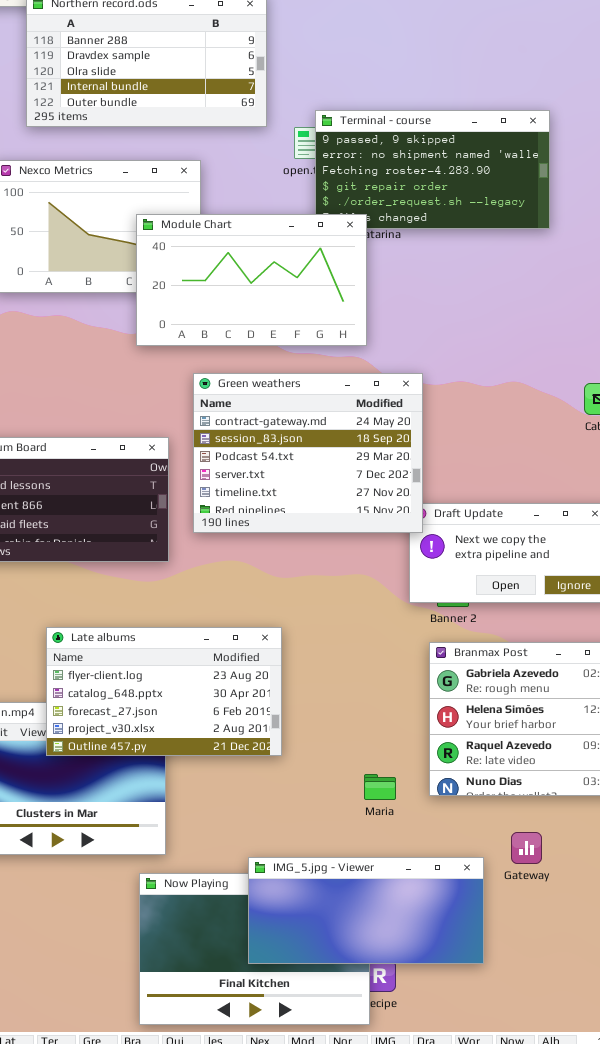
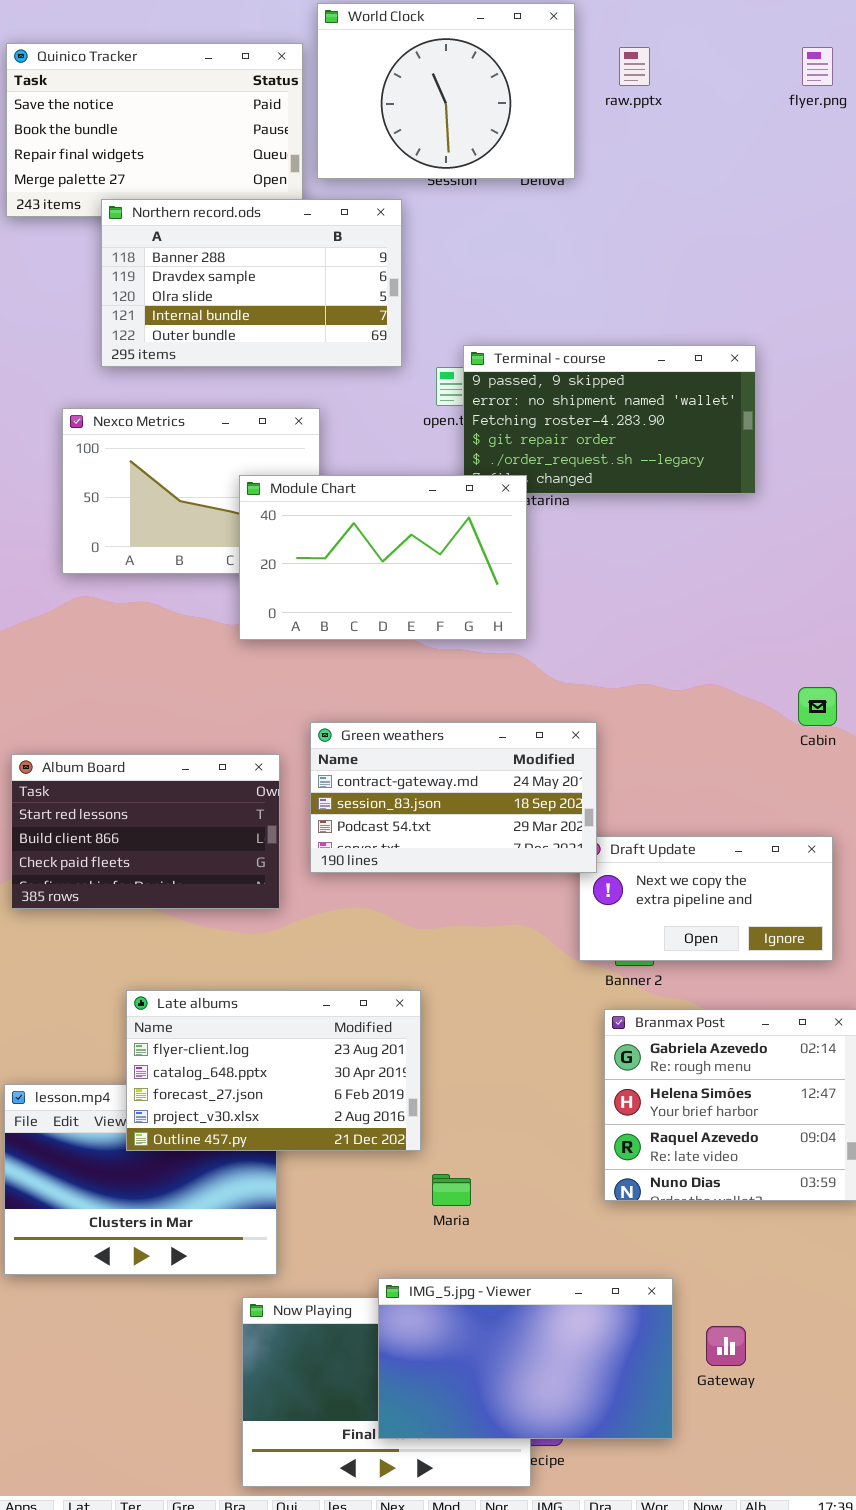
Green weathers: [193,373,423,533] -> [310,722,597,873], resized
Maria: [364,774,396,800] -> [432,1174,471,1206], moved
Gateway: [511,832,542,864] -> [706,1326,746,1366], moved
IMG_5.jpg - Viewer: [248,857,484,964] -> [378,1278,673,1439], resized

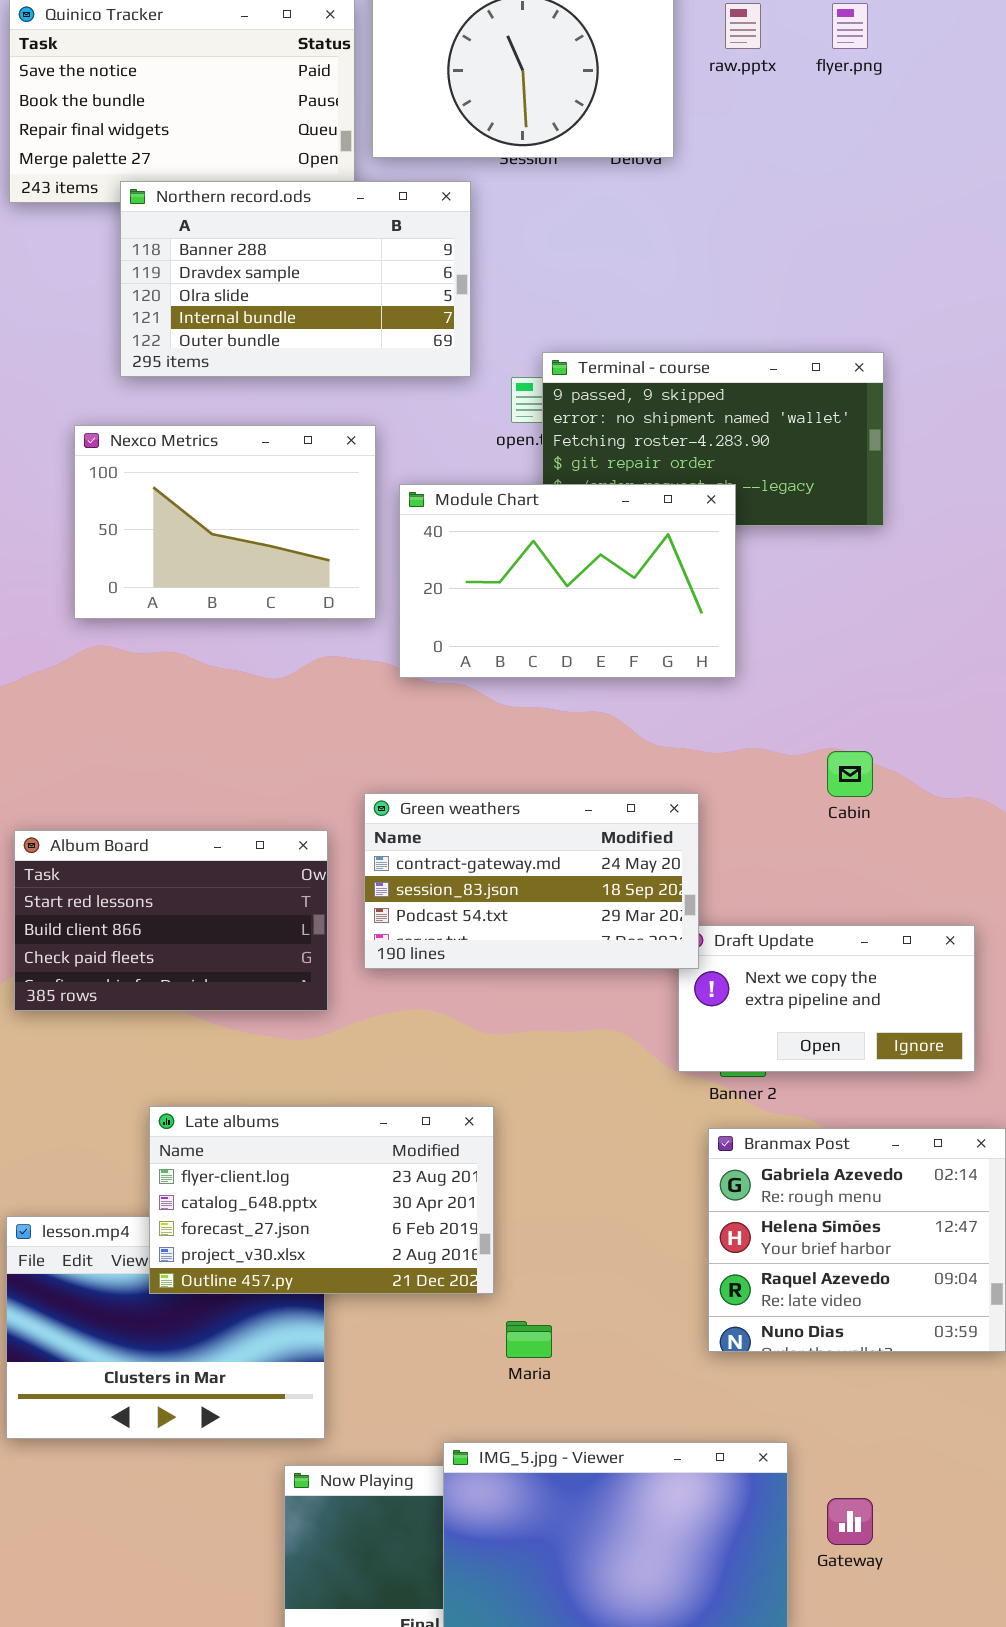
flyer.png: [802,47,833,86] -> [832,3,868,49], moved
Module Chart: [239,475,527,640] -> [399,484,736,678], moved
Cabin: [798,687,837,726] -> [827,751,873,797], moved

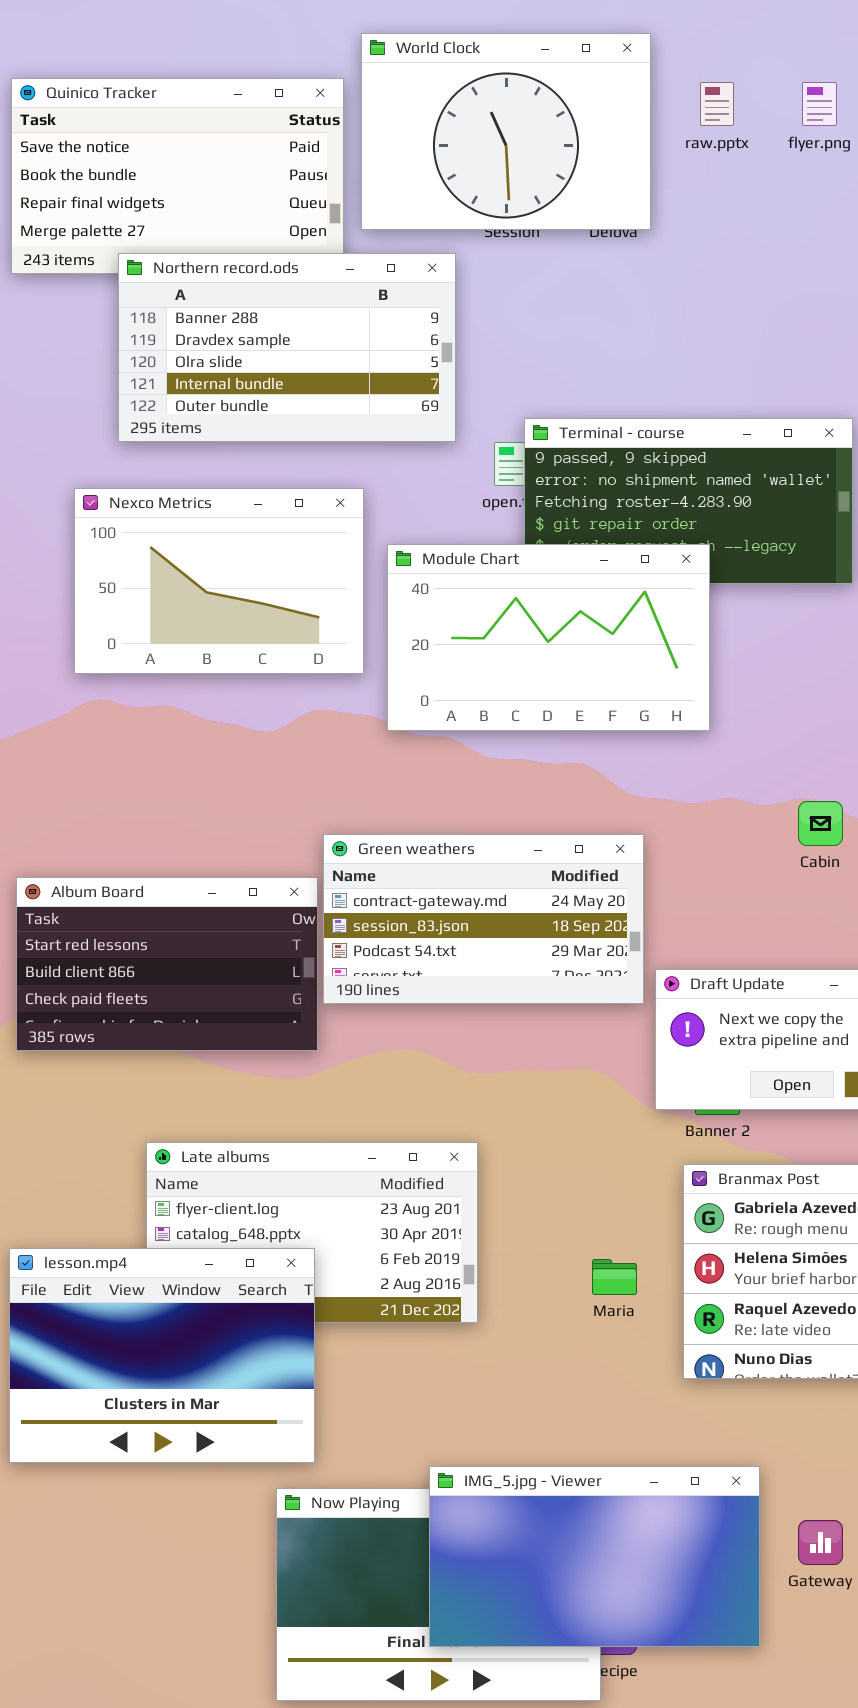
Green weathers: [364,793,699,969] -> [323,834,644,1004], moved
lesson.mp4: [6,1216,325,1439] -> [9,1248,315,1463], raised
Maria: [506,1321,552,1358] -> [592,1259,637,1295], moved

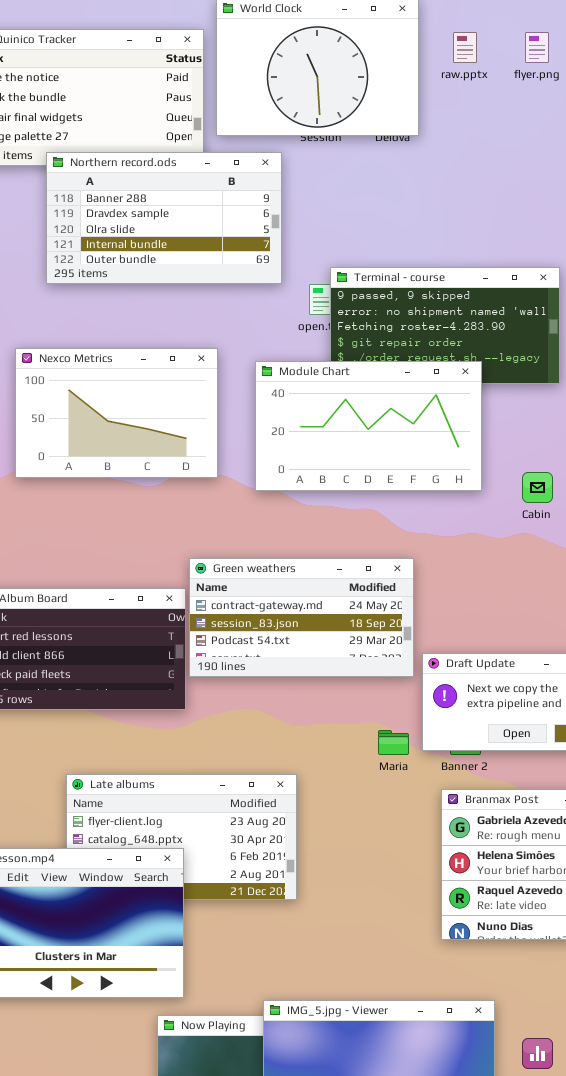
Nexco Metrics: [74,488,364,674] -> [15,348,218,478], moved
Module Chart: [387,544,710,731] -> [255,361,482,491], moved
Cabin: [798,801,843,846] -> [522,472,553,503], moved
Maria: [592,1259,637,1295] -> [378,730,409,755], moved

